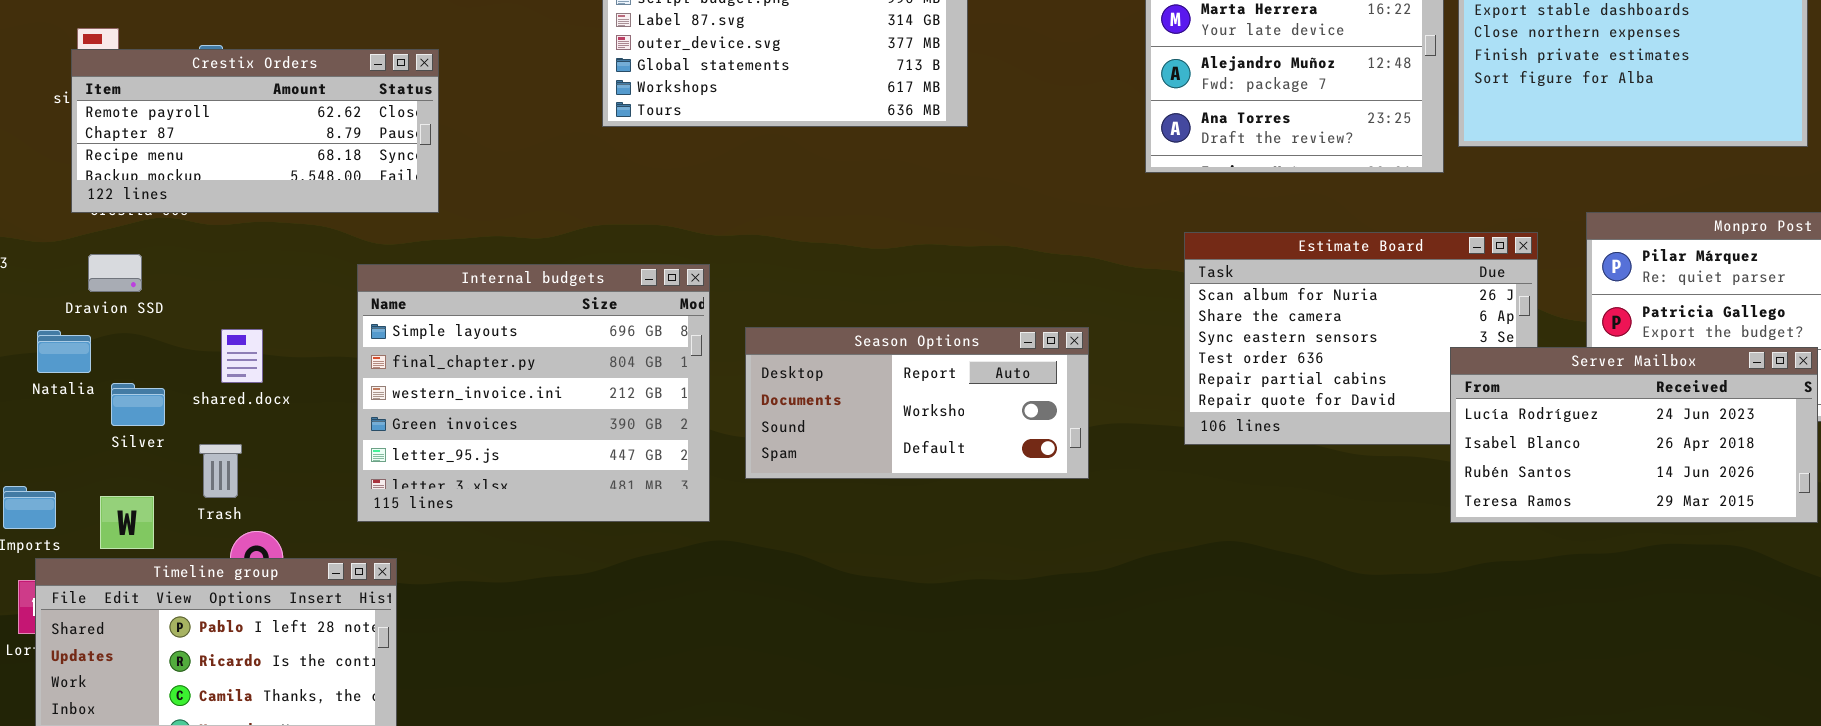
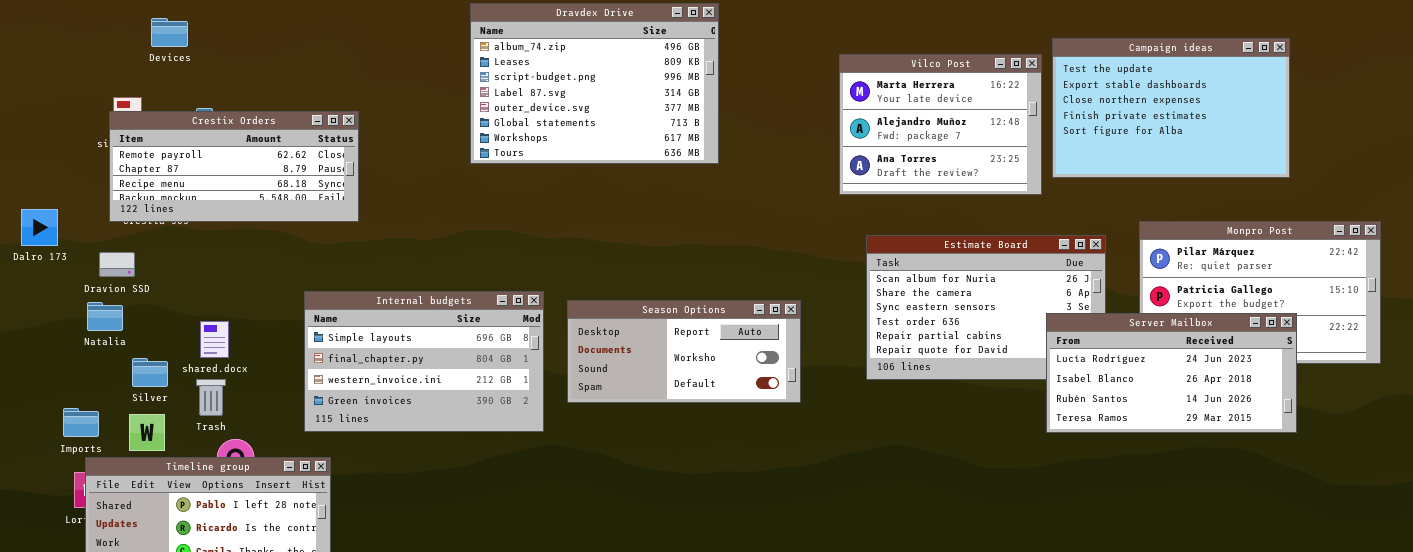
Dravion SSD: [88,254,142,292] -> [99,252,135,277], moved
Internal budgets: [357,264,710,522] -> [304,291,544,432], resized
shared.docx: [221,329,263,383] -> [200,321,229,358], moved
Silver: [111,383,165,426] -> [132,358,168,387], moved

